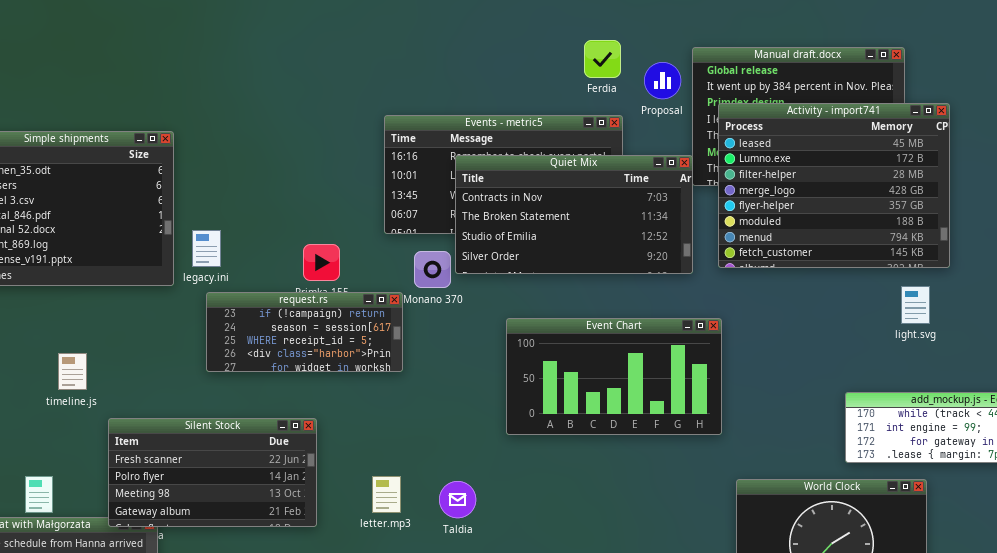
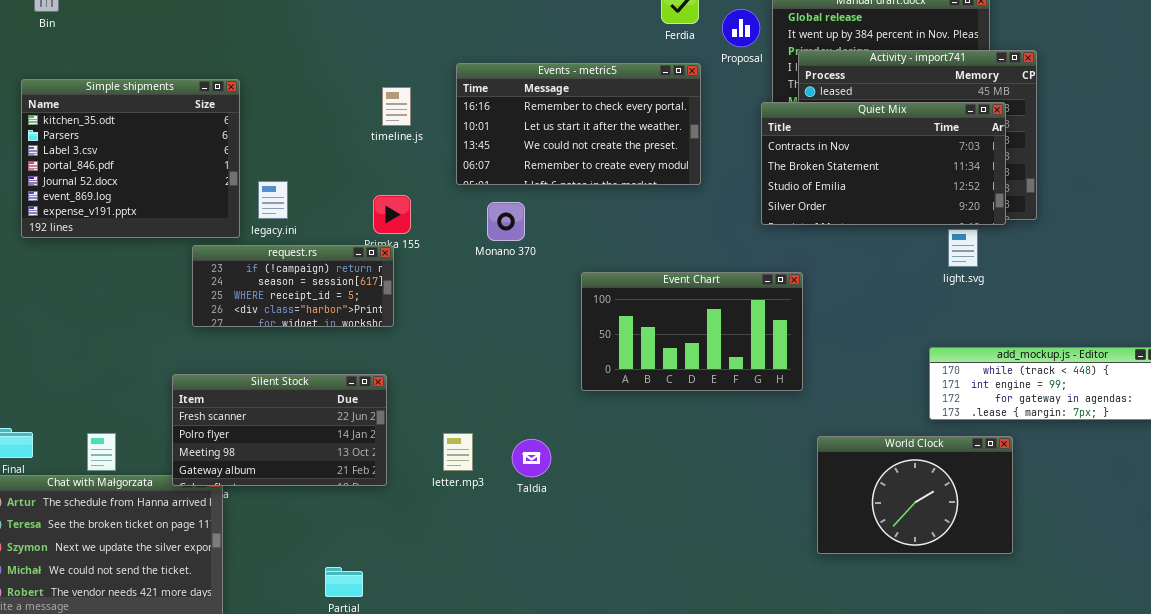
Quiet Mix: [455,155,693,274] -> [761,102,1006,225], moved
light.svg: [901,286,930,324] -> [948,229,978,267], moved
request.rs: [206,292,403,372] -> [192,245,394,327], moved
timeline.js: [58,353,87,390] -> [382,87,411,126], moved

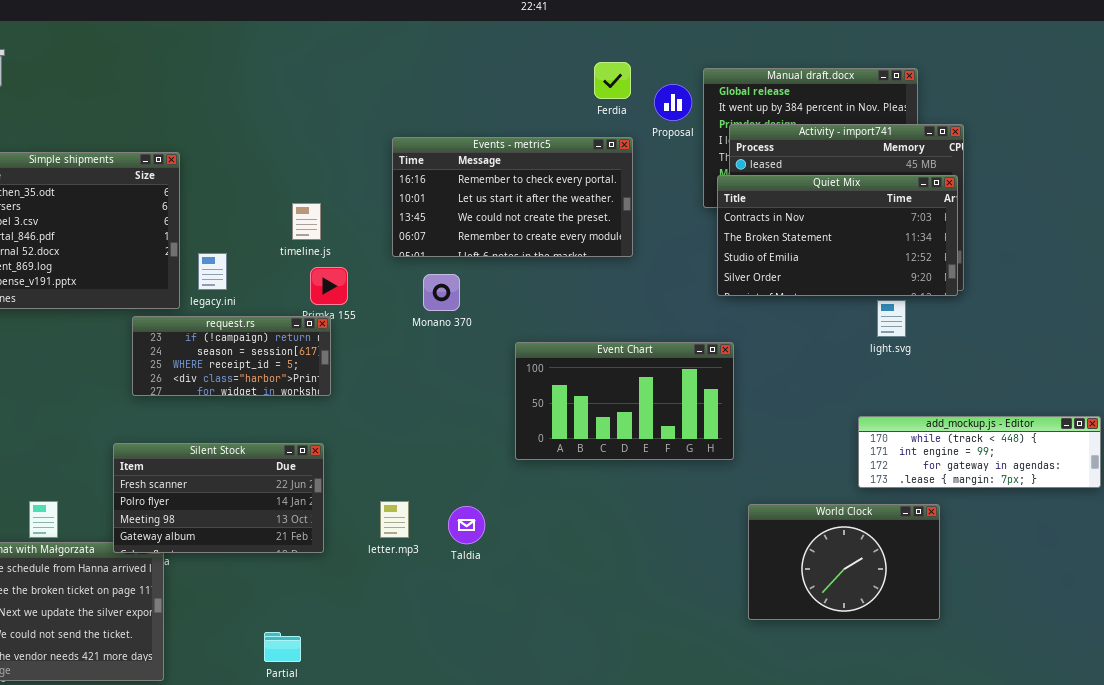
timeline.js: [382,87,411,126] -> [292,203,321,240], moved
Quiet Mix: [761,102,1006,225] -> [717,175,958,296], moved

